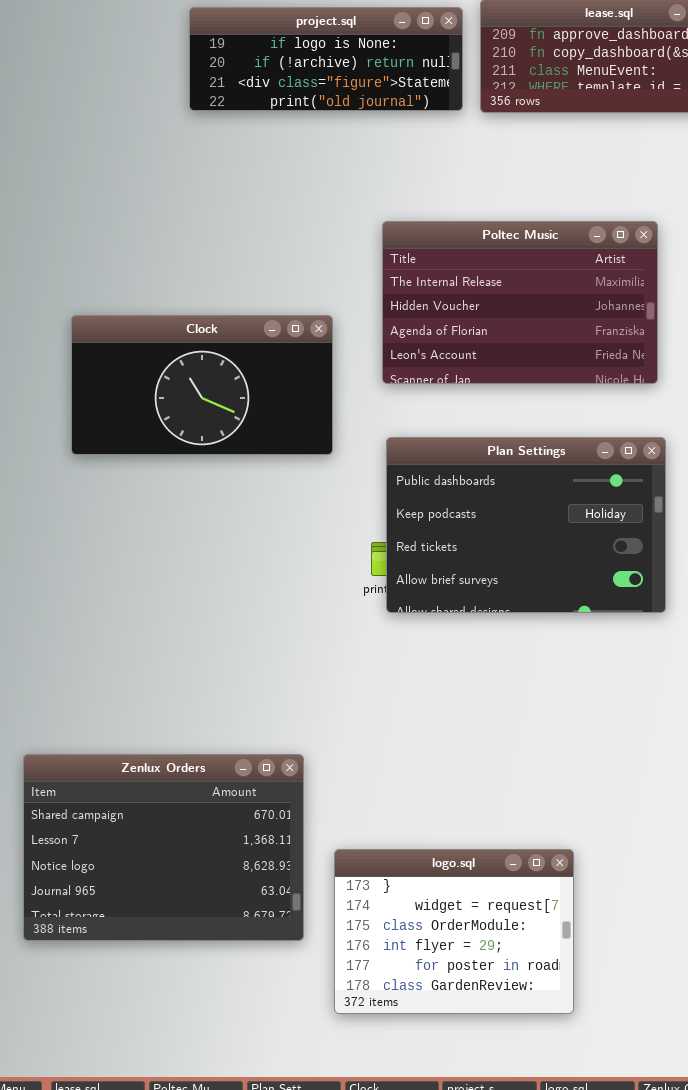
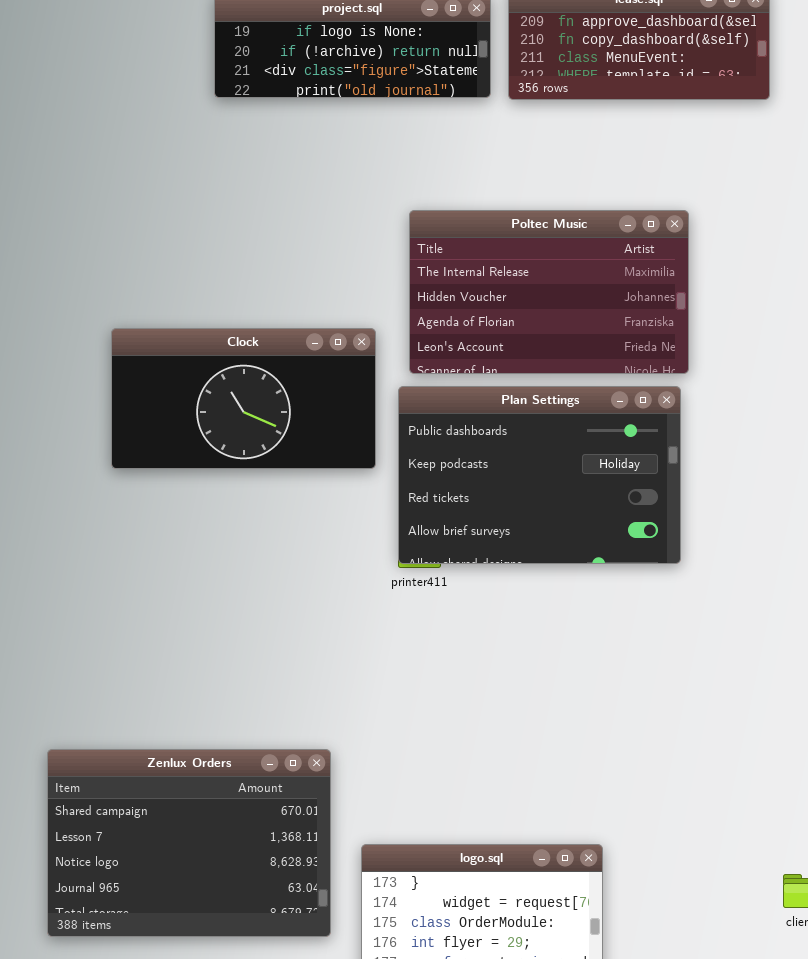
Clock: [71,315,333,455] -> [111,328,376,469], moved
Plan Settings: [386,437,666,613] -> [398,386,681,564], moved

